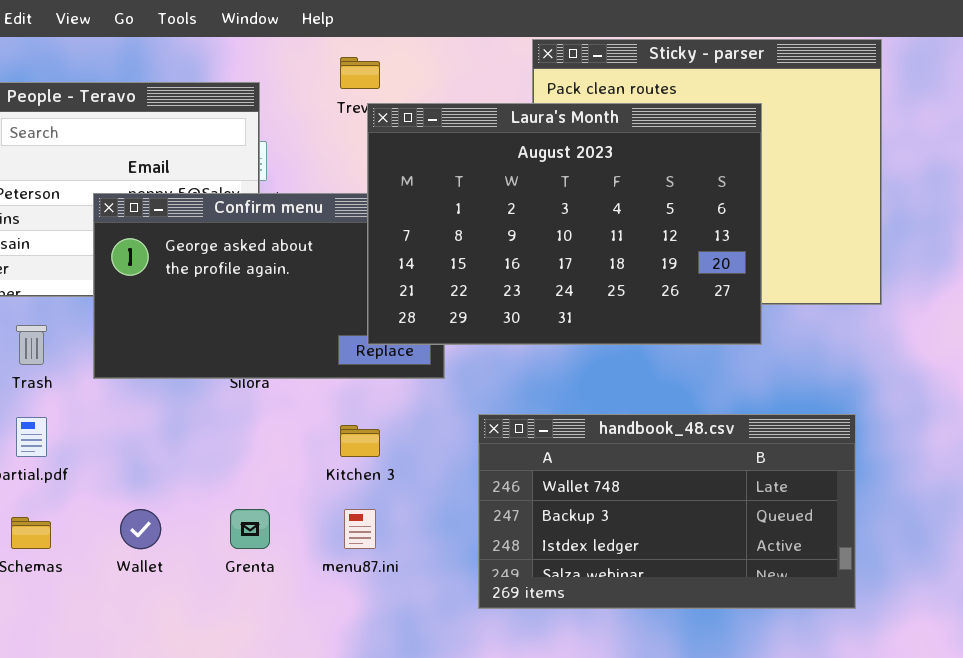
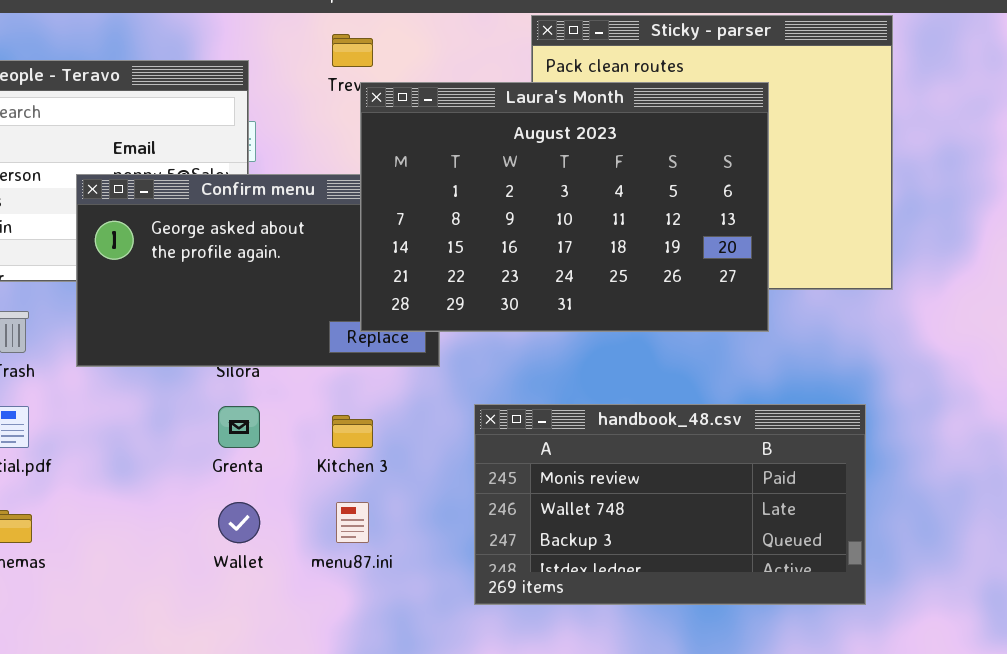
handbook_48.csv: [478,414,856,609] -> [474,404,866,605], scrolled up 1 row
Wallet: [120,509,161,549] -> [218,502,260,543], moved
Grenta: [230,509,270,549] -> [218,406,260,448], moved

